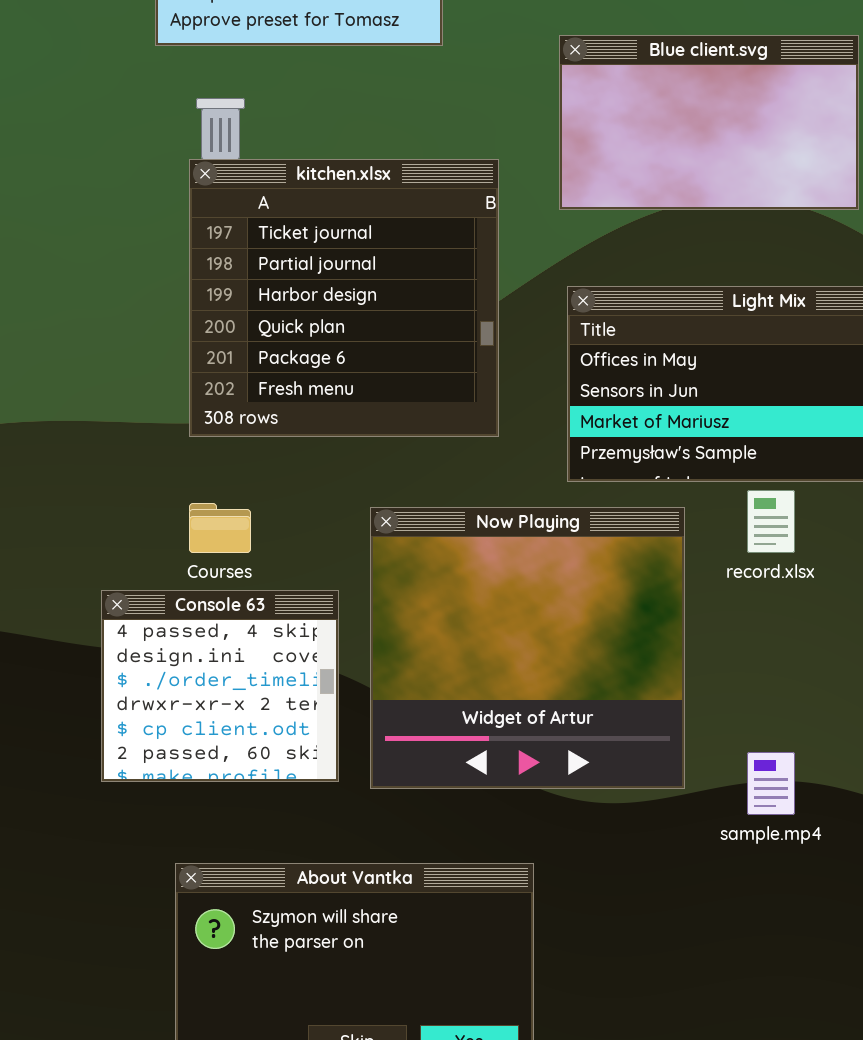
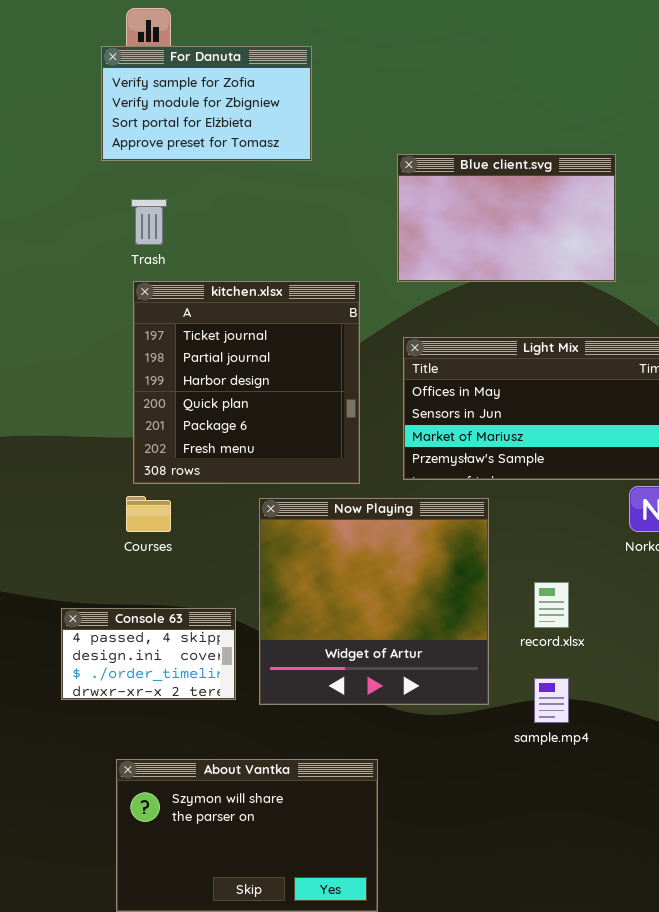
kitchen.xlsx: [189,159,499,437] -> [133,281,360,484], moved
record.xlsx: [747,490,795,553] -> [534,582,569,628], moved
Console 63: [101,590,339,782] -> [61,608,236,700], resized

